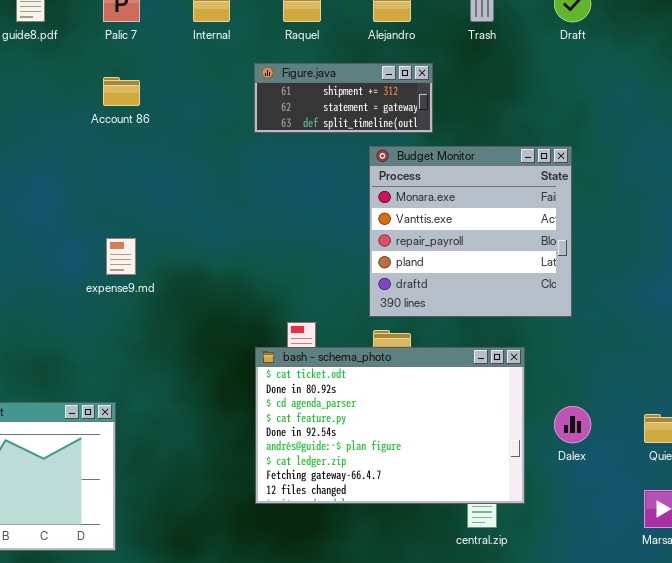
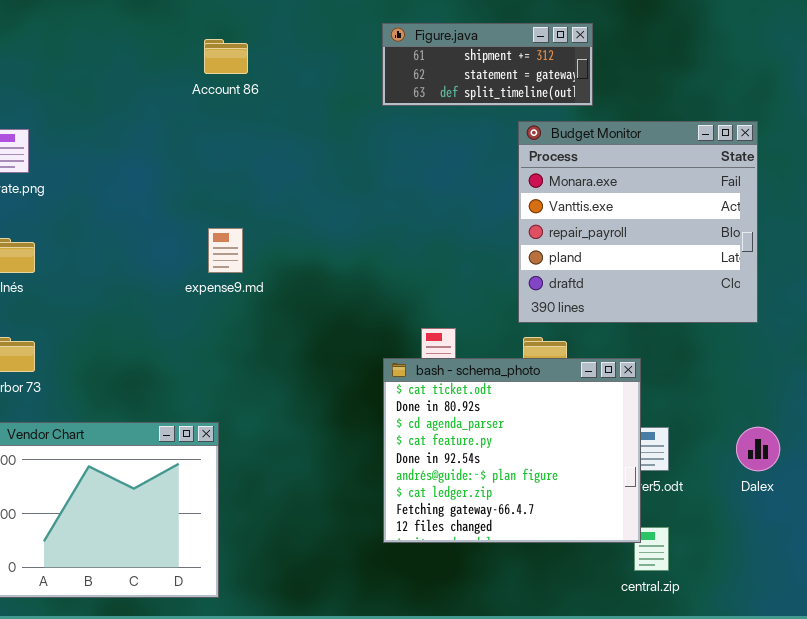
bash - schema_photo: [255,347,525,504] -> [383,358,641,543], resized

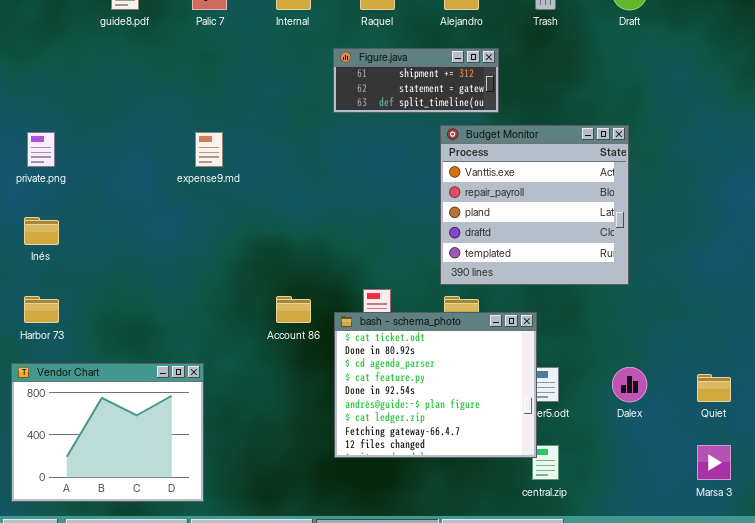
Account 86: [204,39,248,74] -> [276,296,311,323], moved
Budget Monitor: [518,121,758,323] -> [440,125,629,285], scrolled down 1 row
expense9.md: [208,228,243,273] -> [195,132,223,167], moved

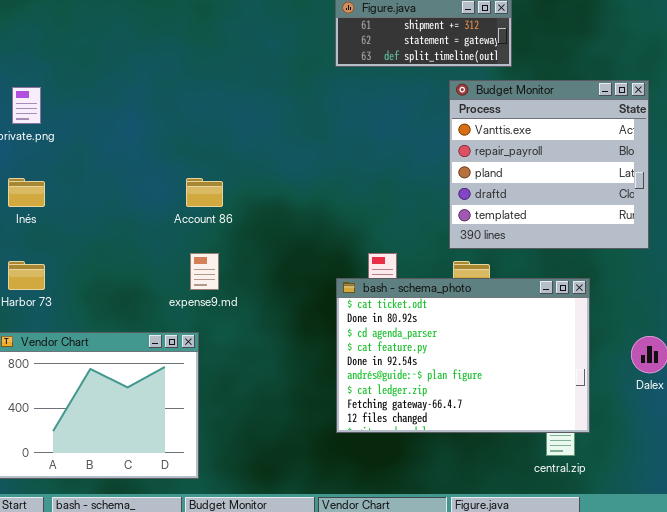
expense9.md: [195,132,223,167] -> [190,253,219,290], moved
Account 86: [276,296,311,323] -> [186,178,223,207], moved
bash - schema_photo: [334,312,537,458] -> [336,278,590,433], resized

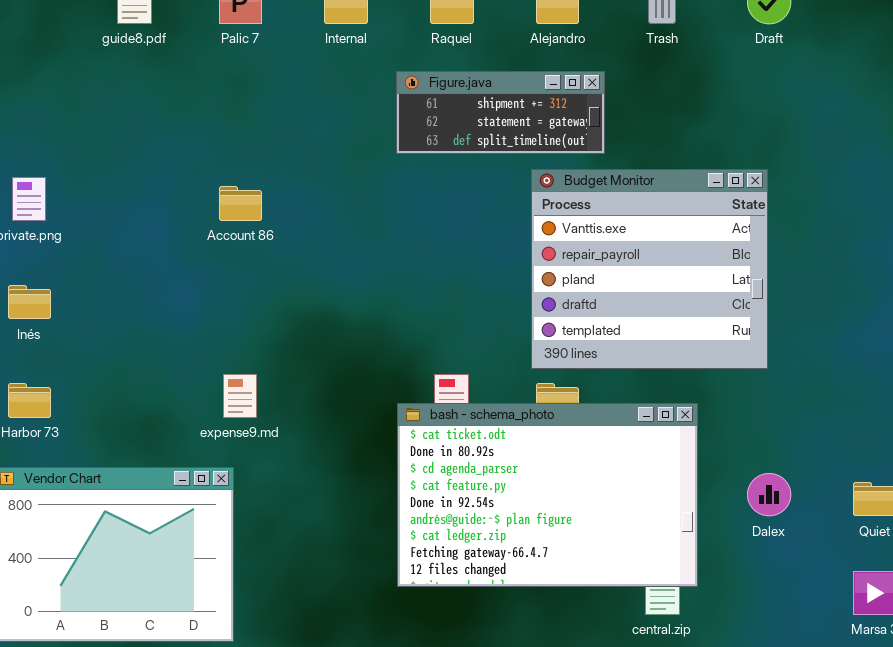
Account 86: [186,178,223,207] -> [219,186,262,221], moved

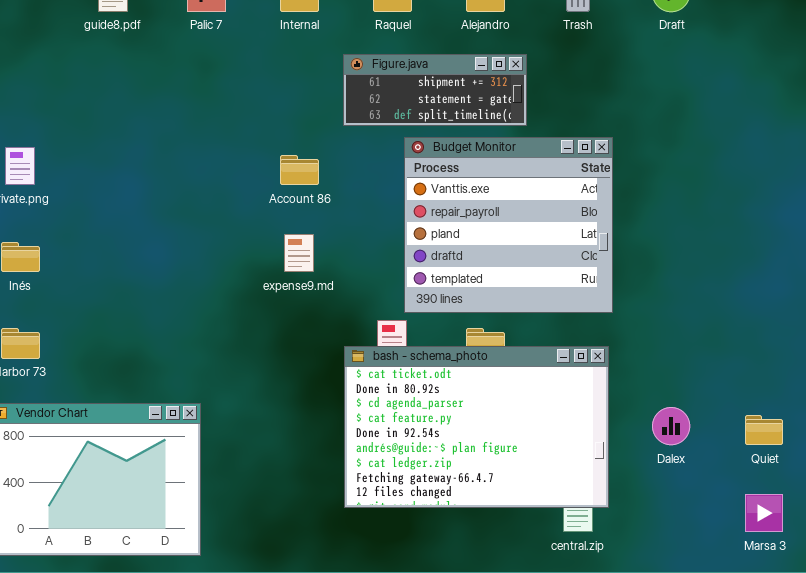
Budget Monitor: [531,169,768,369] -> [404,137,613,313], moved
Account 86: [219,186,262,221] -> [280,155,319,185], moved
expense9.md: [223,374,257,418] -> [284,234,314,272], moved

